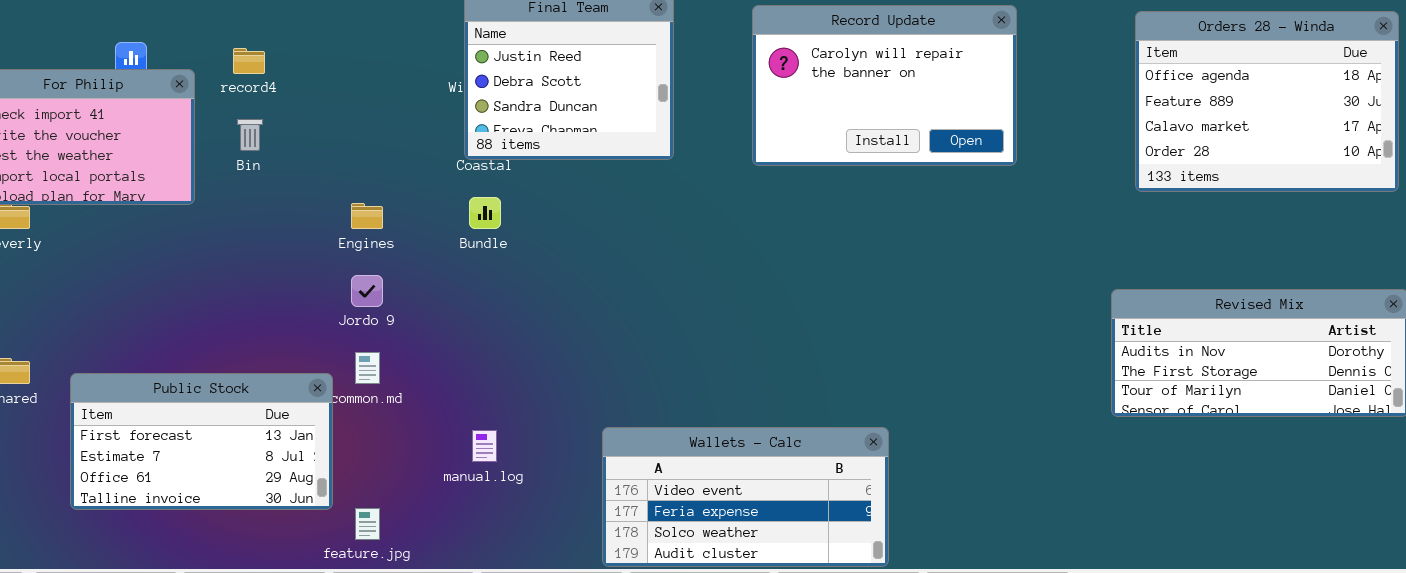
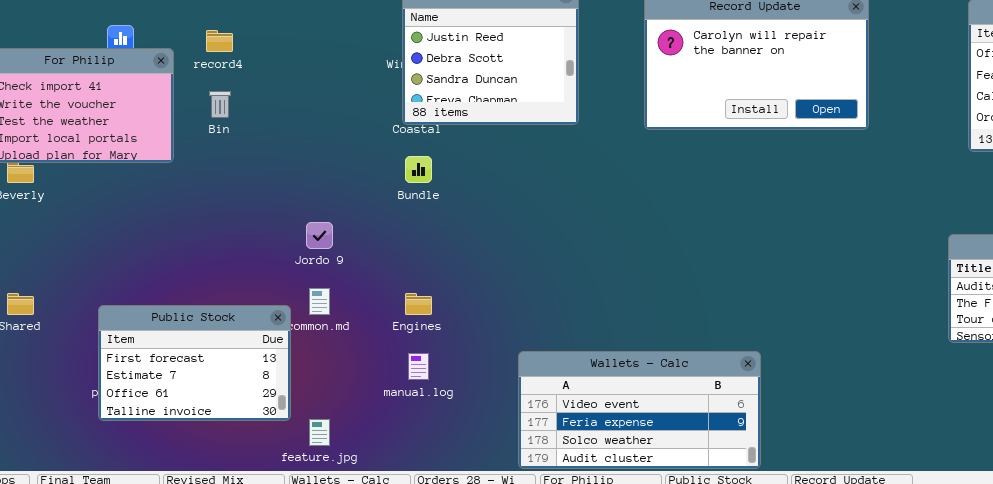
Engines: [351,203,383,229] -> [405,293,432,315], moved
Public Stock: [70,373,333,510] -> [98,305,291,421], resized

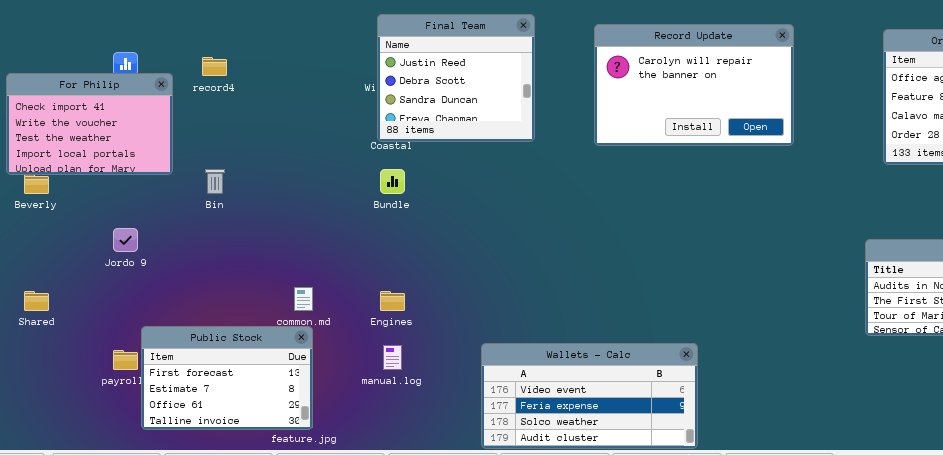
Bin: [209,91,231,118] -> [205,169,225,194], moved
Jordo 9: [306,222,333,249] -> [113,228,138,252], moved
Public Stock: [98,305,291,421] -> [141,326,313,430], moved

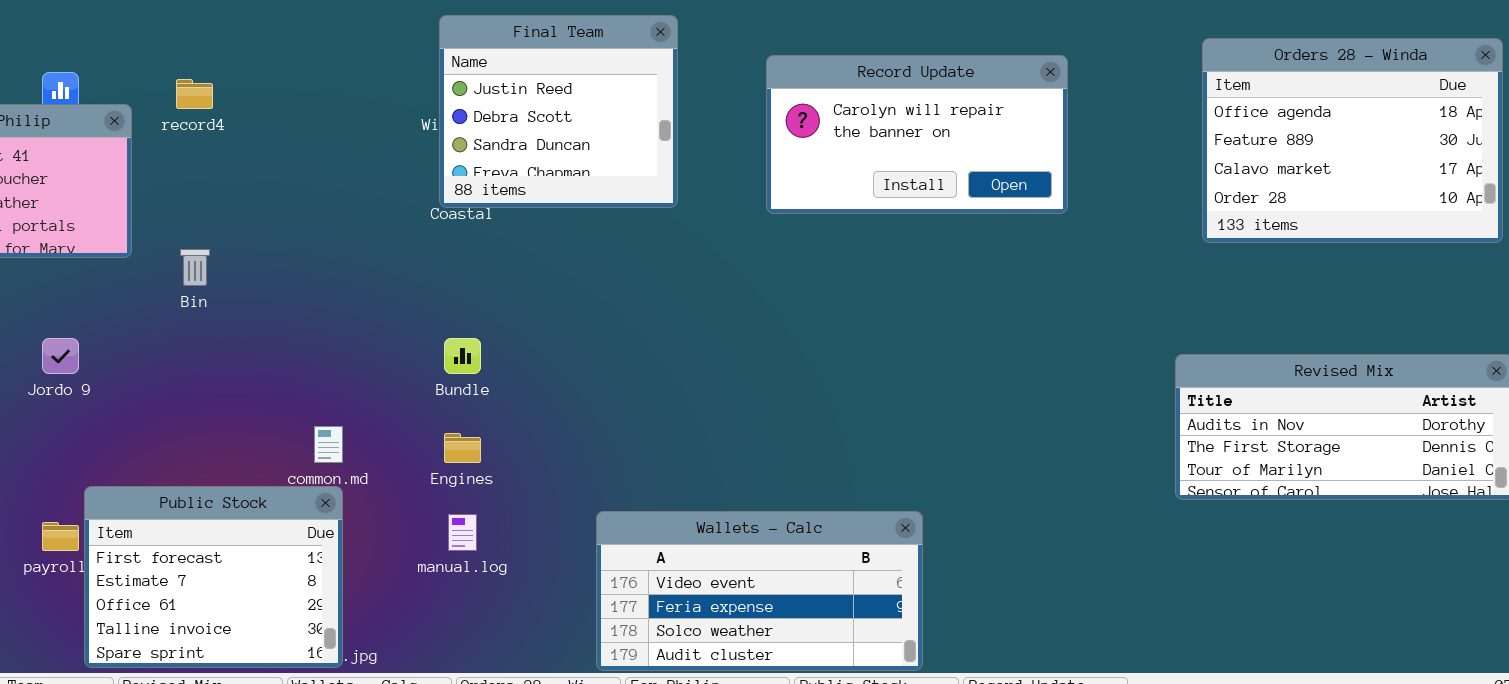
Record Update: [594,24,794,146] -> [766,55,1068,214], resized
Bundle: [380,169,405,194] -> [444,338,481,374], moved
Public Stock: [141,326,313,430] -> [84,486,343,668], resized

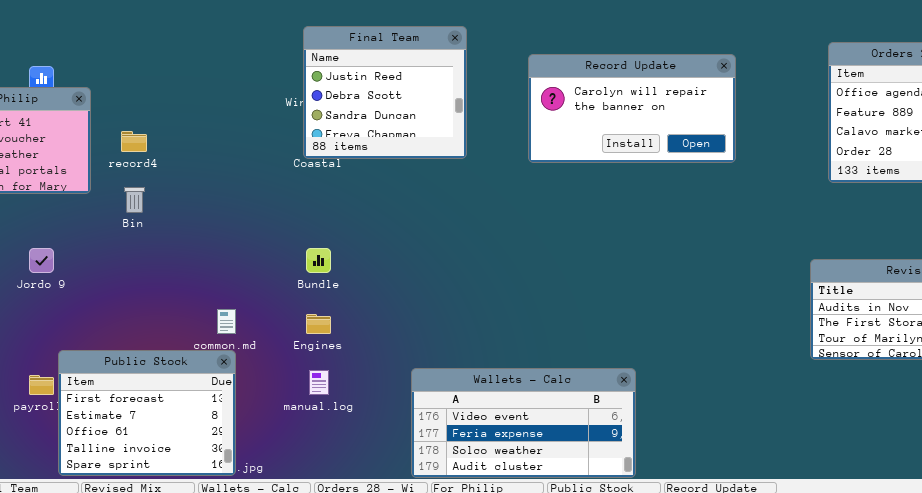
record4: [176,79,213,109] -> [121,131,147,152], moved

